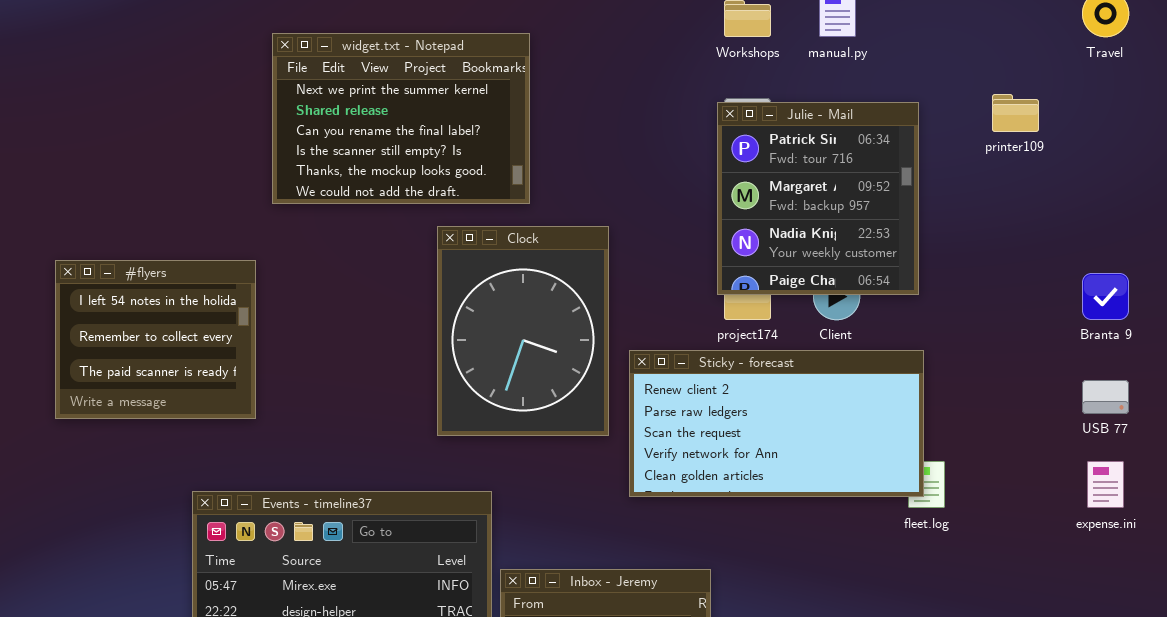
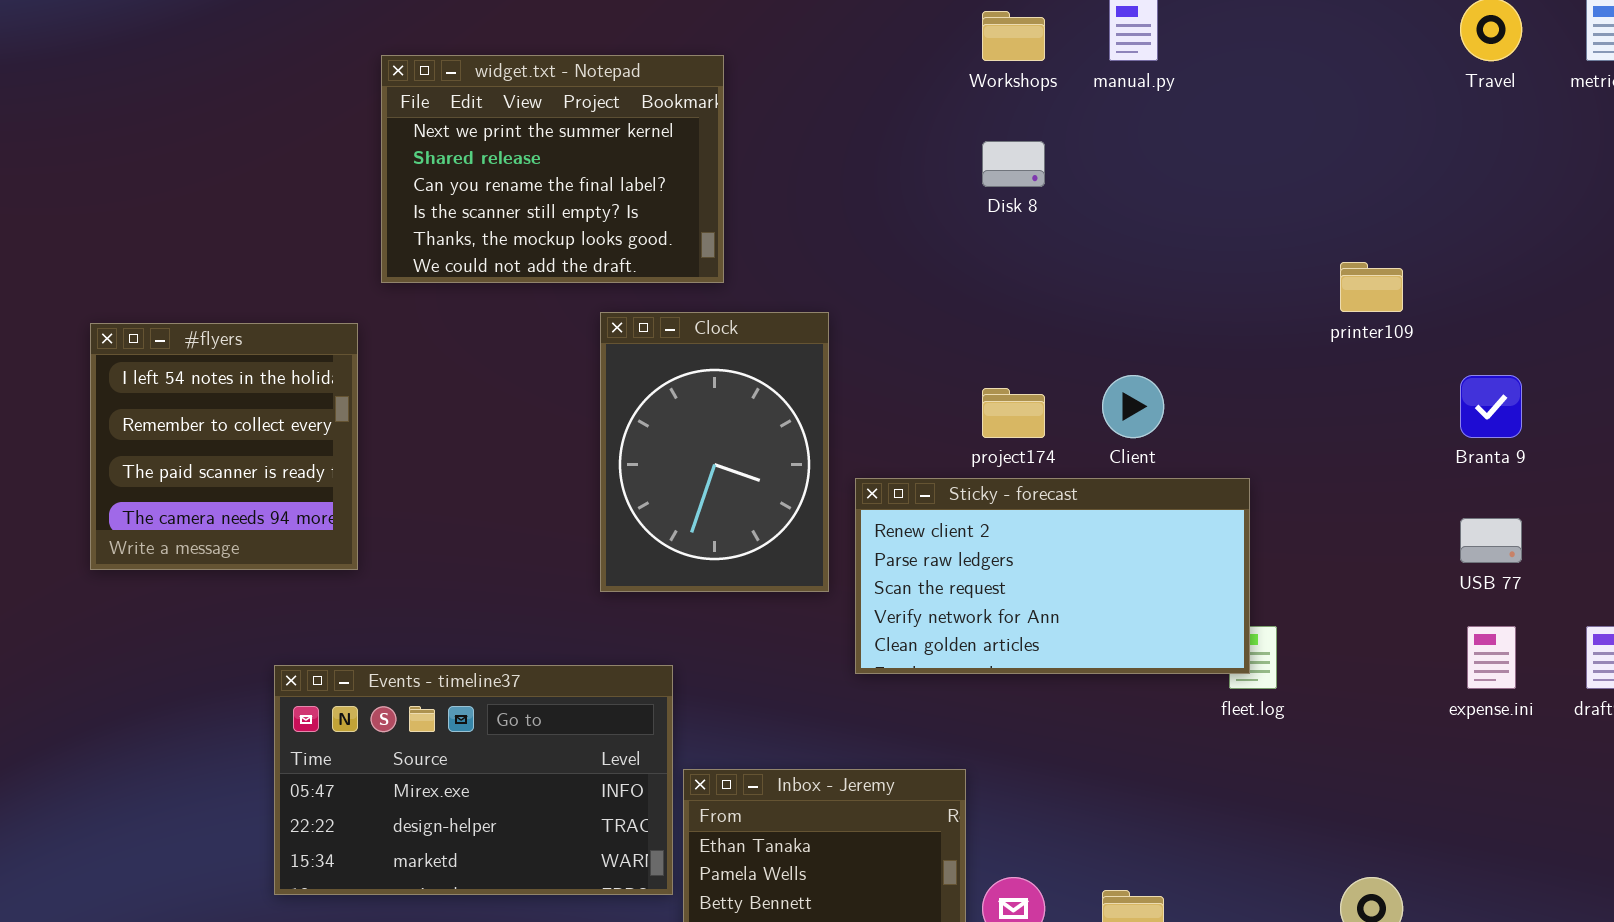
printer109: [992,94,1039,132] -> [1340,262,1403,312], moved
Julie - Mail: [717,102,919,295] -> none, closed
#flyers: [55,260,256,419] -> [90,323,358,570], resized

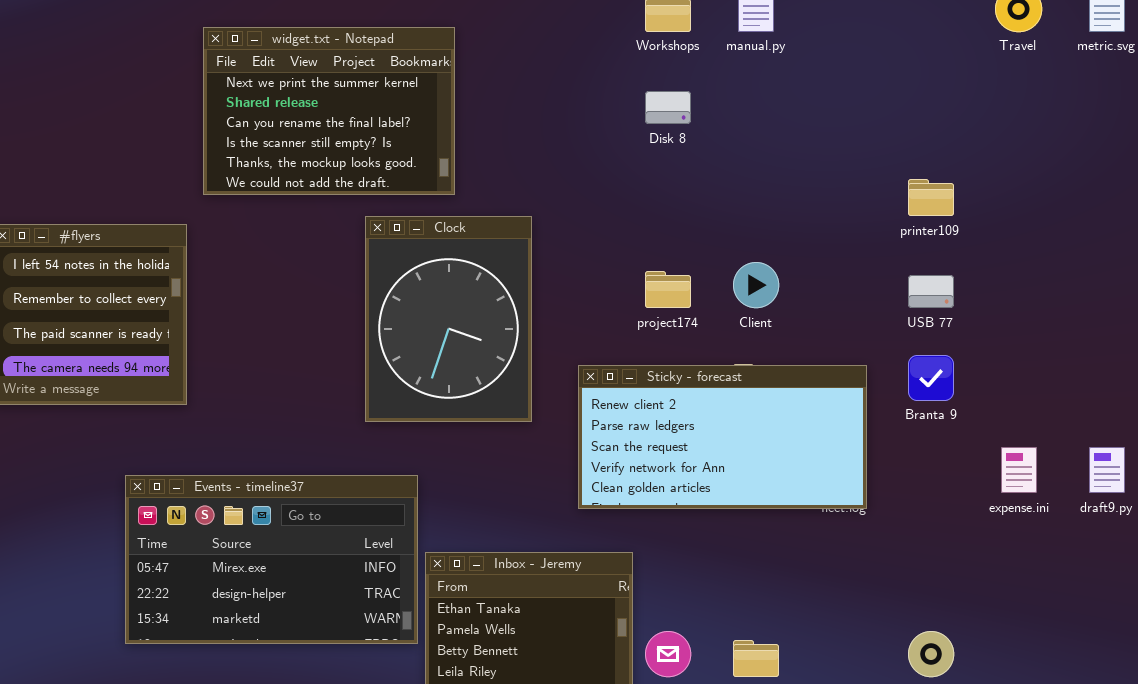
Branta 9: [1460,375,1522,438] -> [908,355,954,401], moved
Sticky - forecast: [855,478,1250,674] -> [578,365,867,509], moved
USB 77: [1460,518,1522,563] -> [908,275,954,308], moved

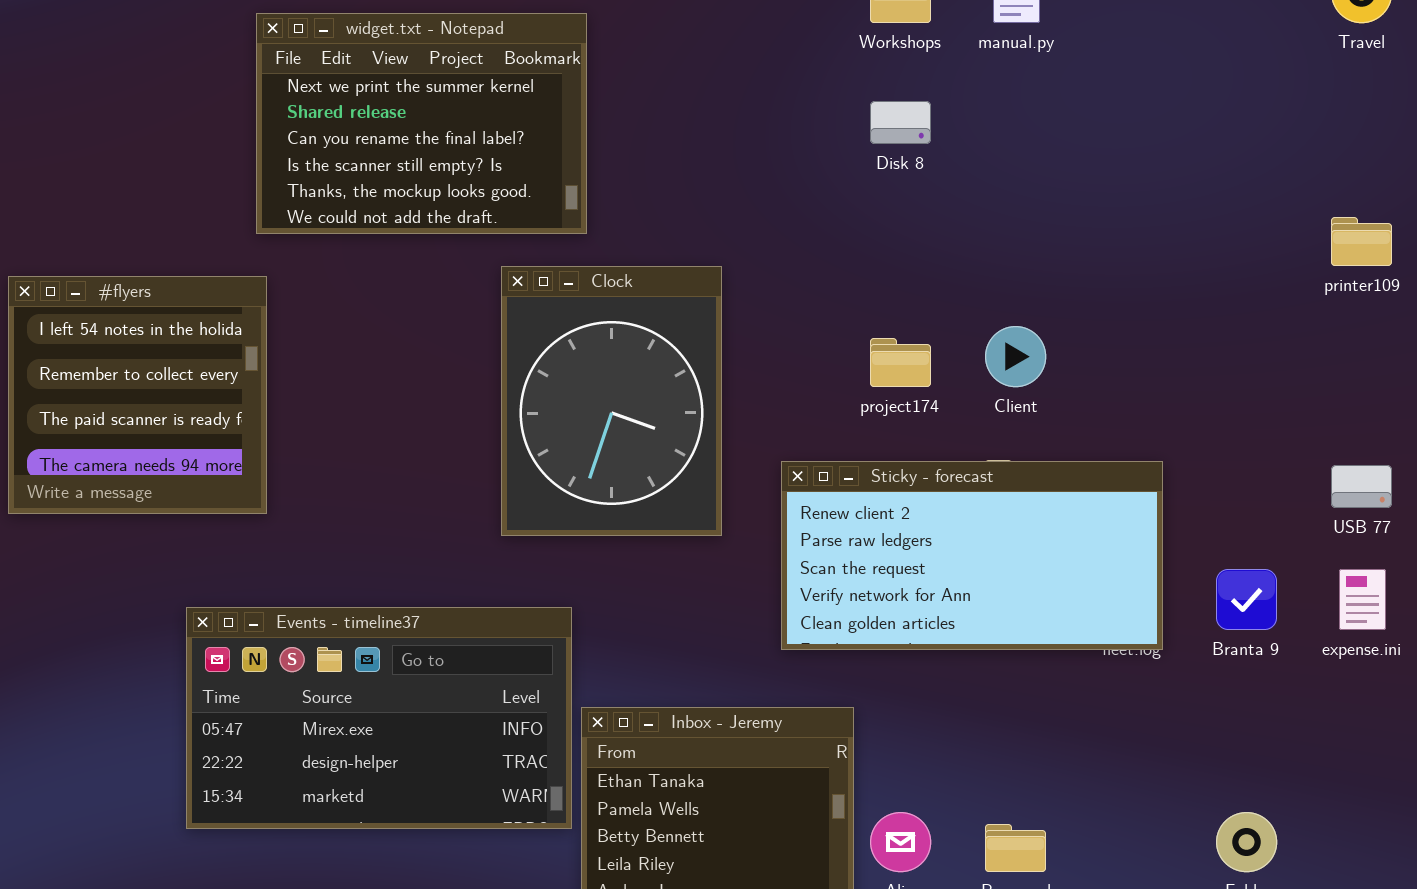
widget.txt - Notepad: [203,27,455,195] -> [256,13,587,234], moved
printer109: [908,179,954,216] -> [1331,217,1392,266], moved
USB 77: [908,275,954,308] -> [1331,465,1392,508], moved
Branta 9: [908,355,954,401] -> [1216,569,1277,630], moved

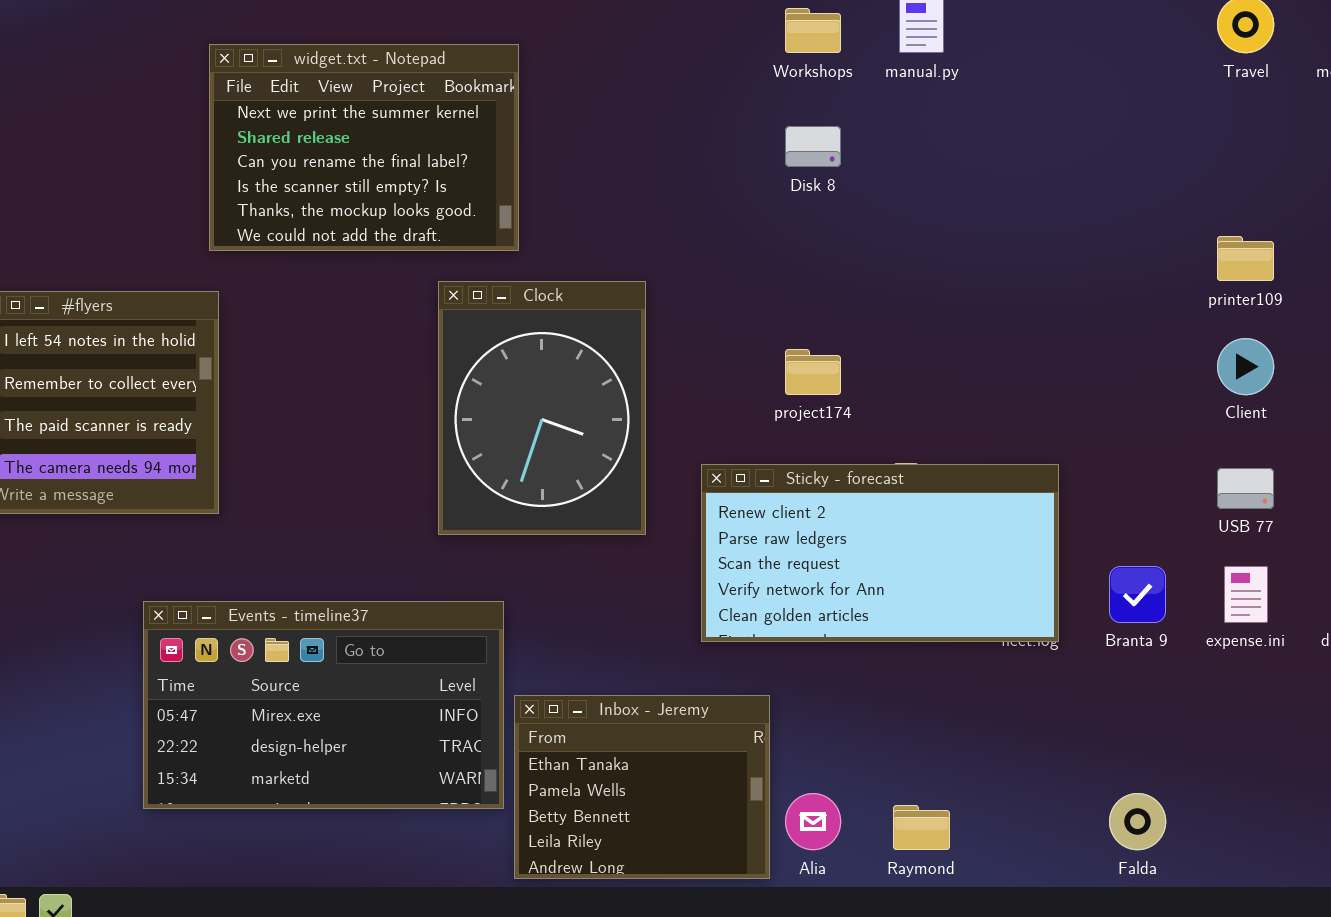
Client: [985,326,1046,387] -> [1217,338,1274,395], moved

